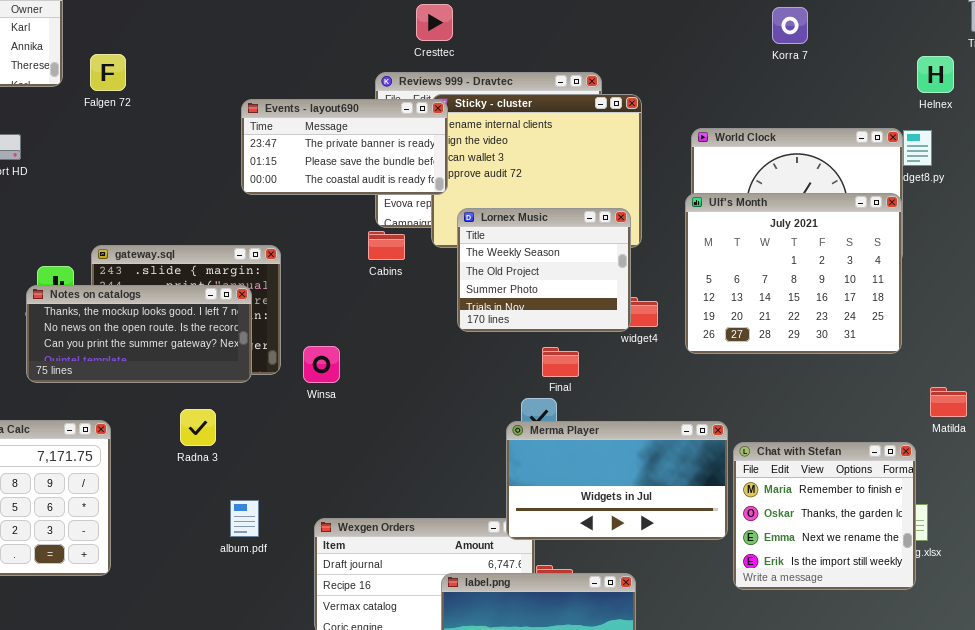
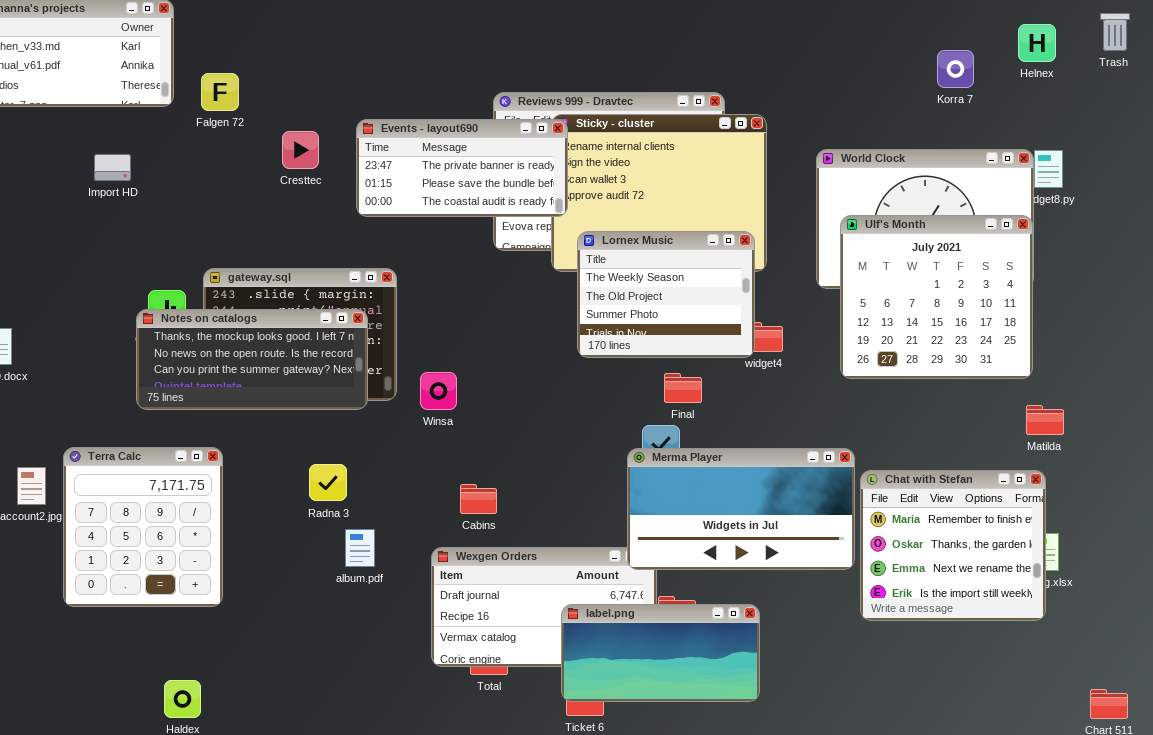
Cresttec: [416,4,453,41] -> [282,131,319,169], moved
Korra 7: [772,7,808,44] -> [937,50,974,88], moved
Helnex: [917,56,954,93] -> [1018,24,1056,62], moved
Ulf's Month: [685,193,902,354] -> [840,215,1033,379], resized
Cabins: [368,231,405,260] -> [460,484,497,514], moved
Matilda: [930,387,967,417] -> [1026,405,1064,435], moved
Radna 3: [180,409,216,446] -> [309,464,347,501], moved

